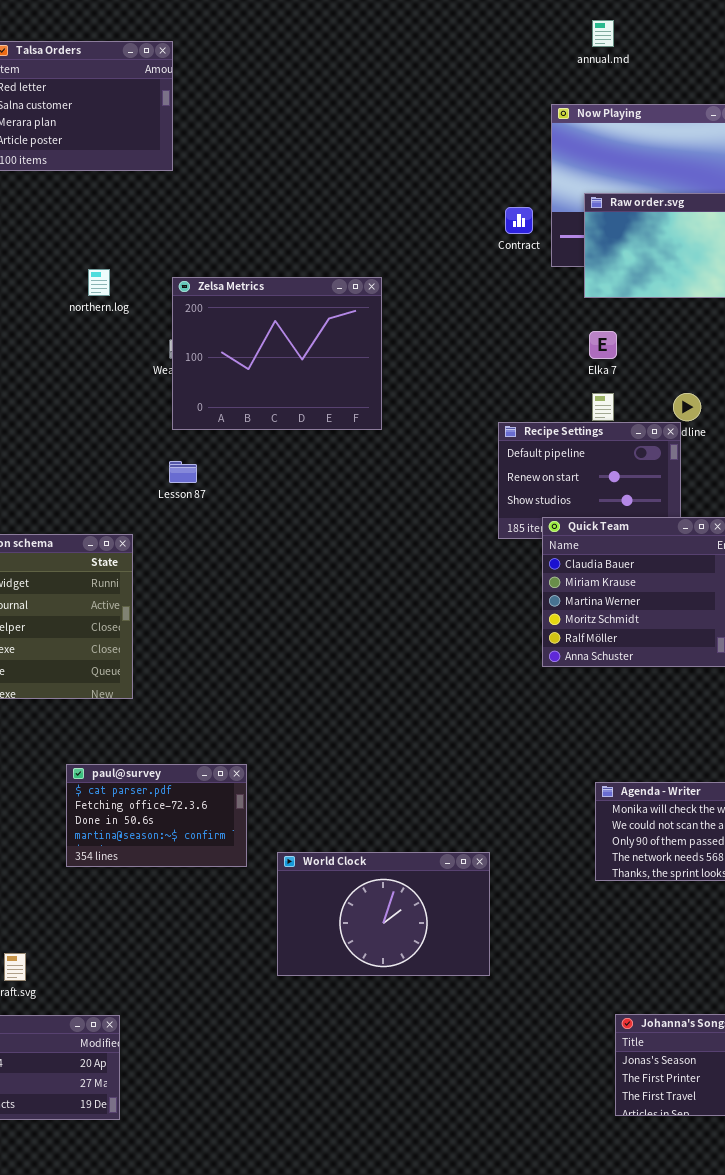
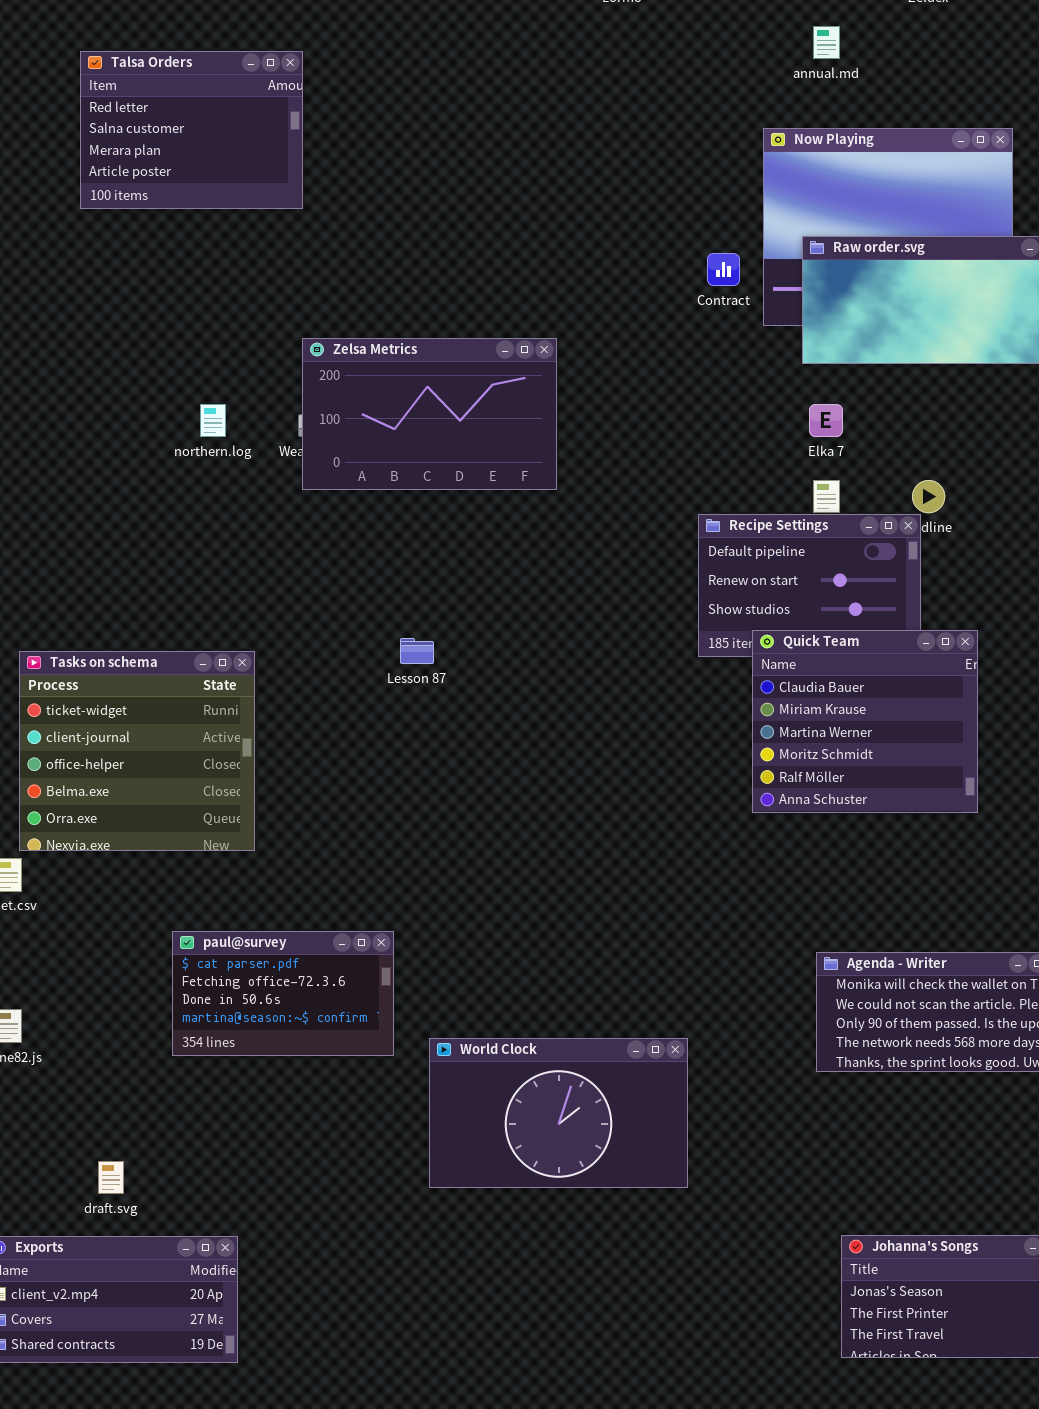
northern.log: [88,269,110,296] -> [200,404,226,437], moved
Zelsa Metrics: [172,277,382,430] -> [302,338,557,490], resized
Lesson 87: [169,461,197,483] -> [400,638,434,664], moved

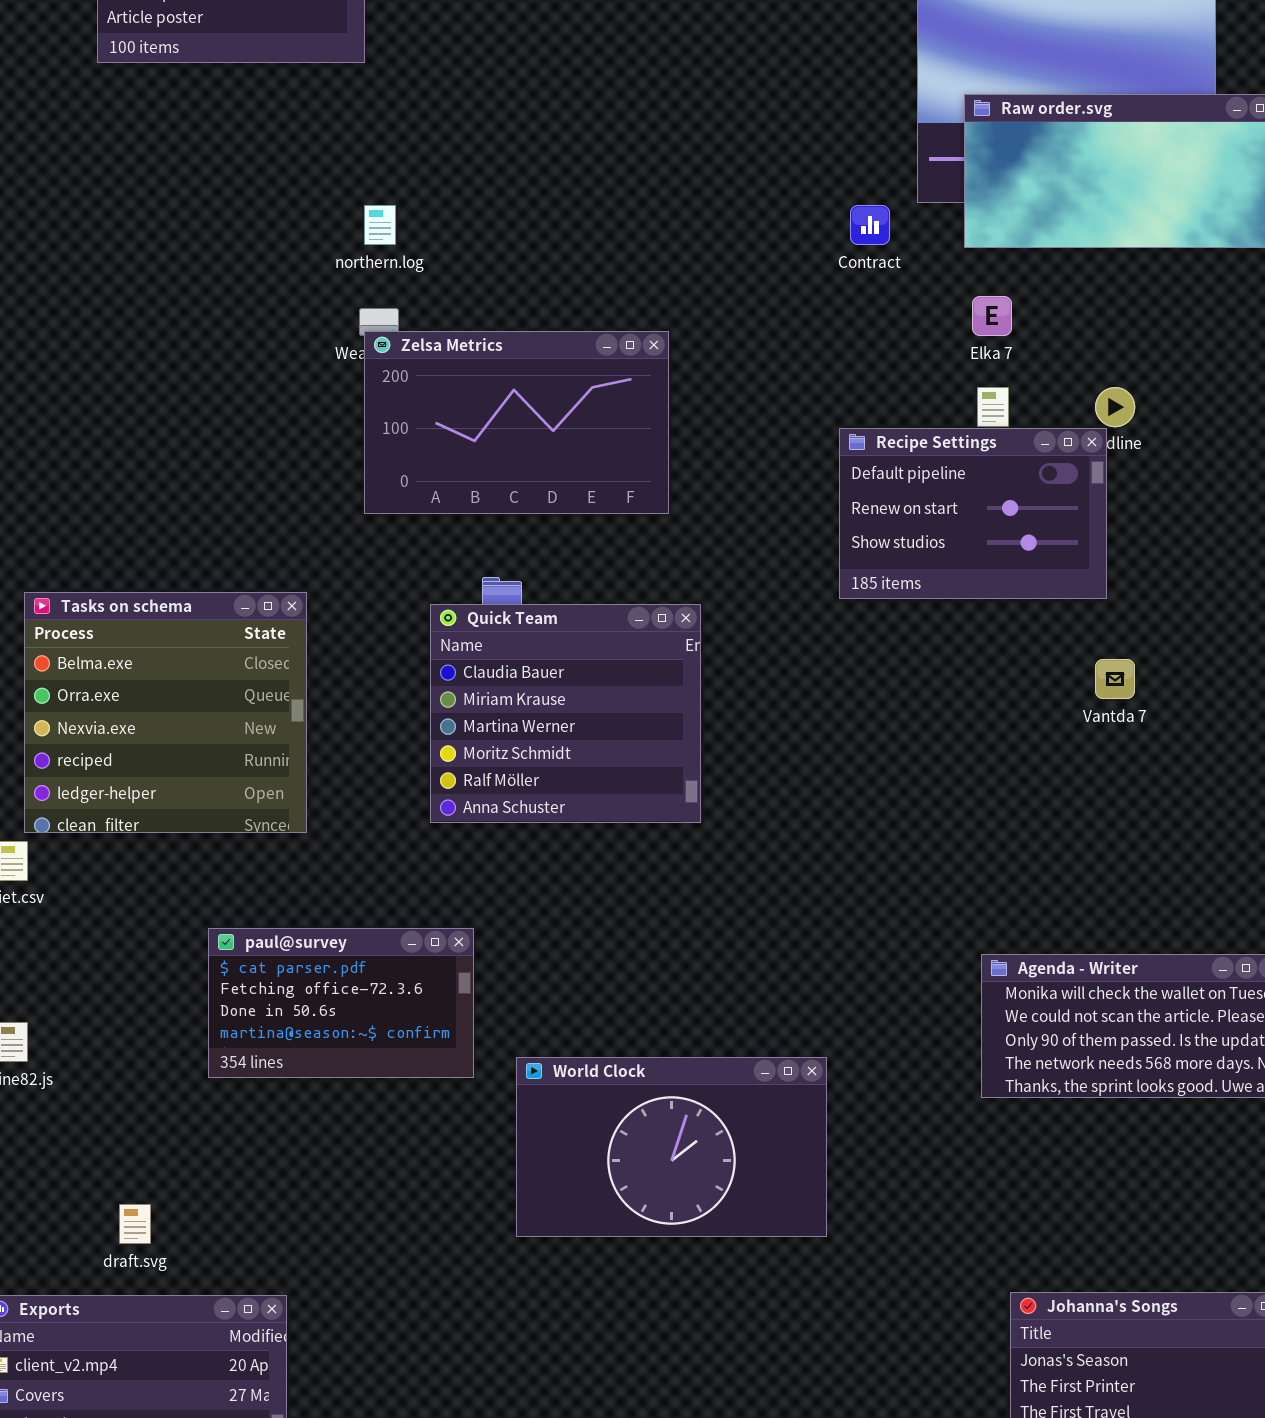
Contract: [707,253,740,286] -> [850,205,890,245], moved
Zelsa Metrics: [302,338,557,490] -> [364,331,669,514], moved
northern.log: [200,404,226,437] -> [364,205,396,245], moved
Quick Team: [752,630,978,813] -> [430,604,701,823], moved
Tasks on schema: [19,651,255,851] -> [24,592,307,833], scrolled down 3 rows

